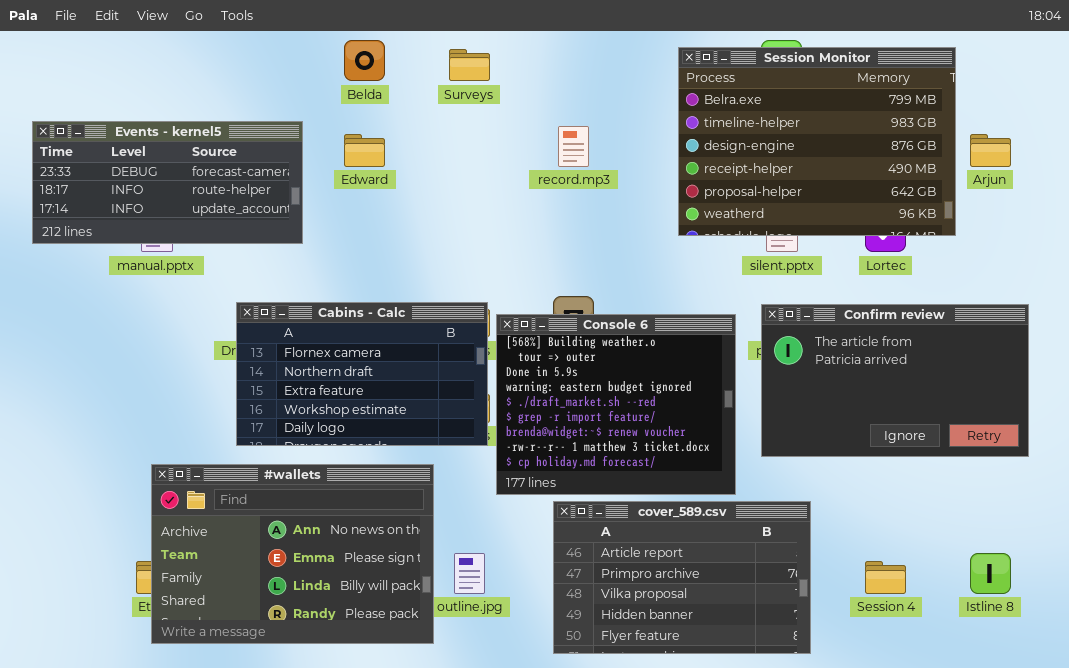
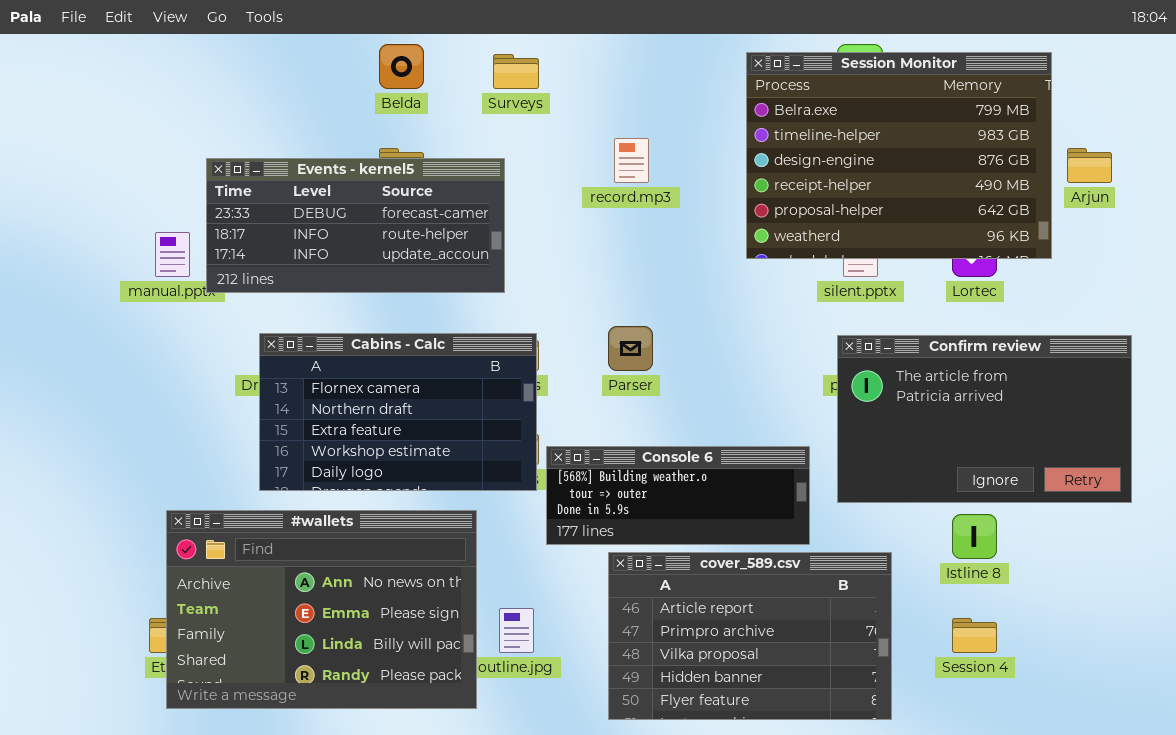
Events - kernel5: [32,121,303,244] -> [206,158,505,293], moved
Console 6: [496,314,736,495] -> [546,446,810,545], resized
Istline 8: [970,553,1011,594] -> [952,514,997,559], moved

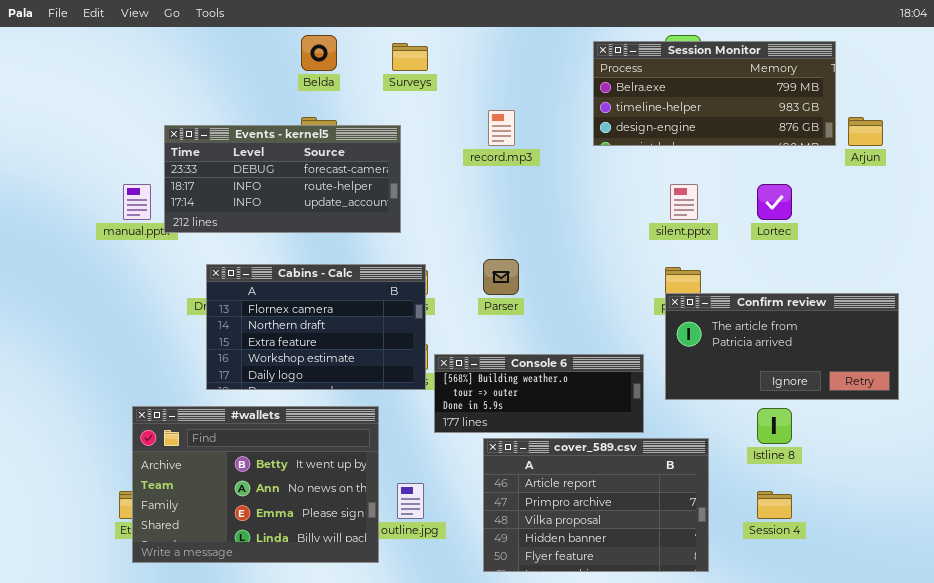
Session Monitor: [746,52,1052,259] -> [593,41,836,146], resized
Confirm review: [837,335,1132,503] -> [665,293,899,400], resized
#wallets: [166,510,477,709] -> [132,406,379,563], scrolled up 1 row

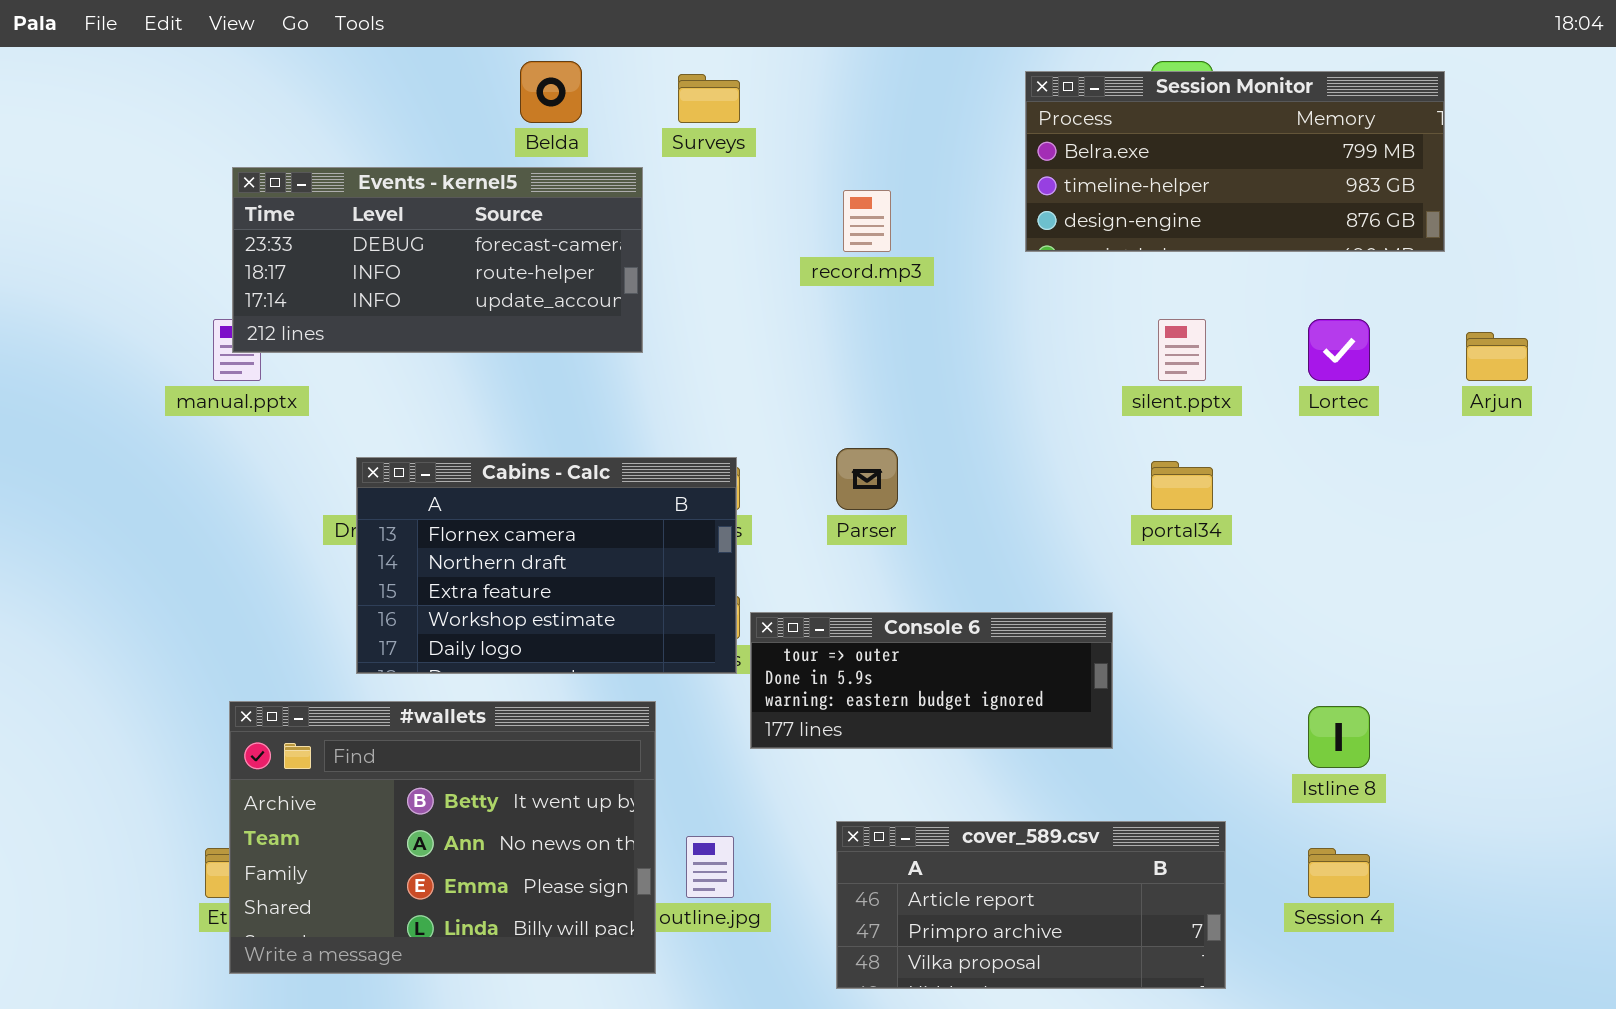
Arjun: [848,117,883,146] -> [1466,332,1528,381], moved
Events - kernel5: [164,125,401,233] -> [232,167,643,353], moved
Confirm review: [665,293,899,400] -> none, closed
Console 6: [434,354,644,433] -> [750,612,1113,749], scrolled down 1 row
cover_589.csv: [483,438,709,572] -> [836,821,1226,989], resized

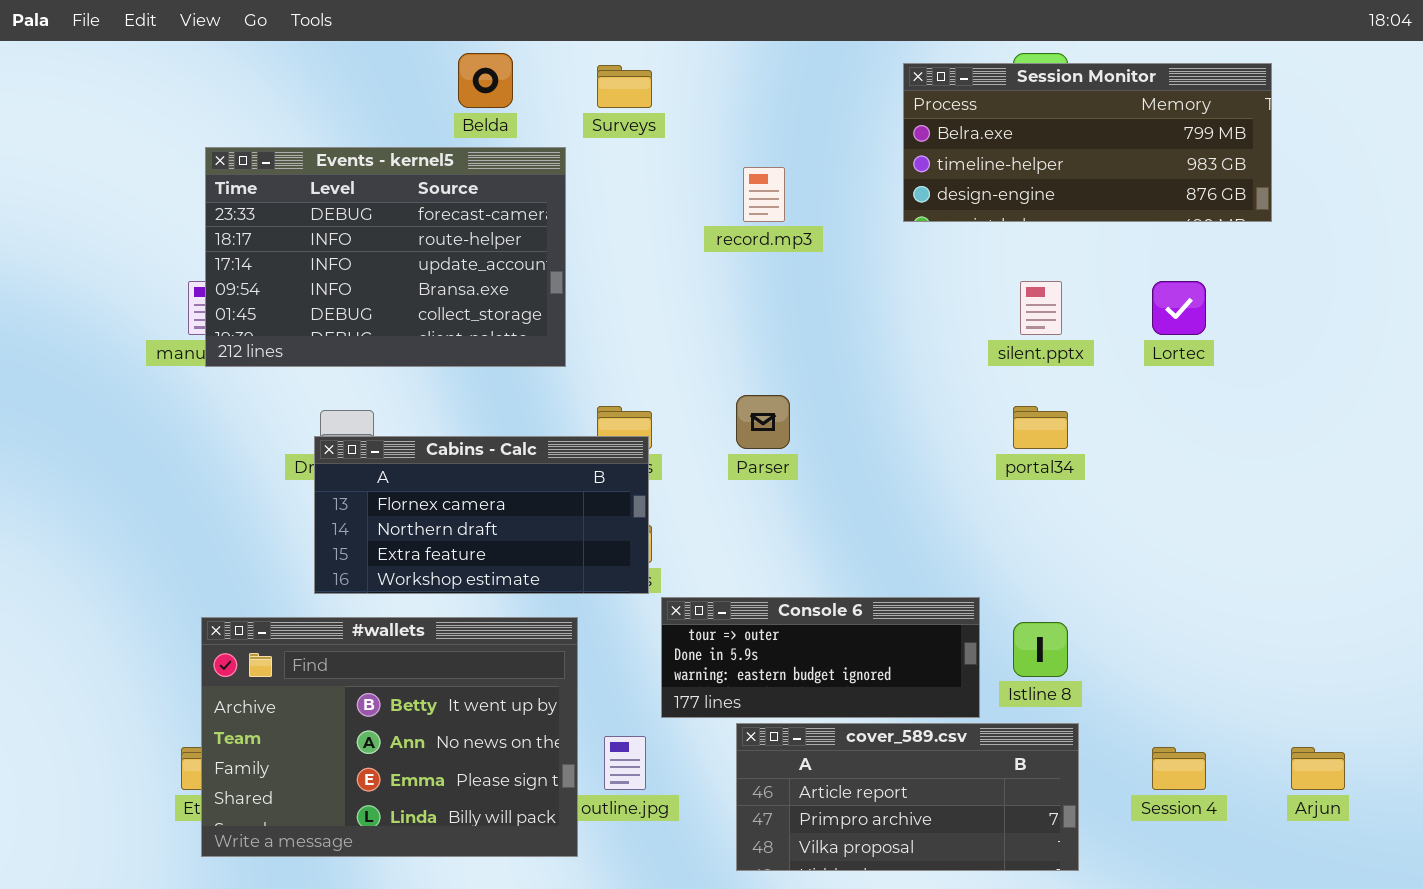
Events - kernel5: [232,167,643,353] -> [205,147,566,367], resized
Arjun: [1466,332,1528,381] -> [1291,747,1345,790], moved
Cabins - Calc: [356,457,737,674] -> [314,436,649,594], resized
Console 6: [750,612,1113,749] -> [661,597,980,718], moved
Istline 8: [1308,706,1370,768] -> [1013,622,1068,677], moved

